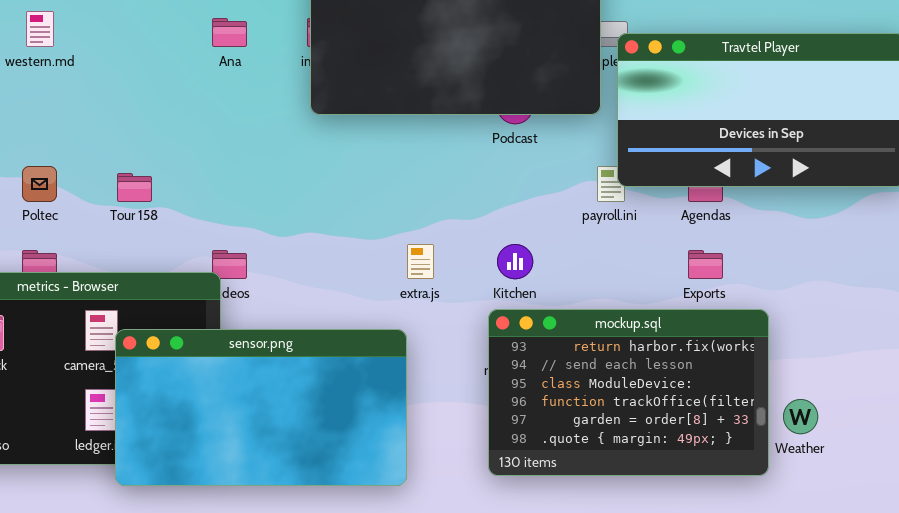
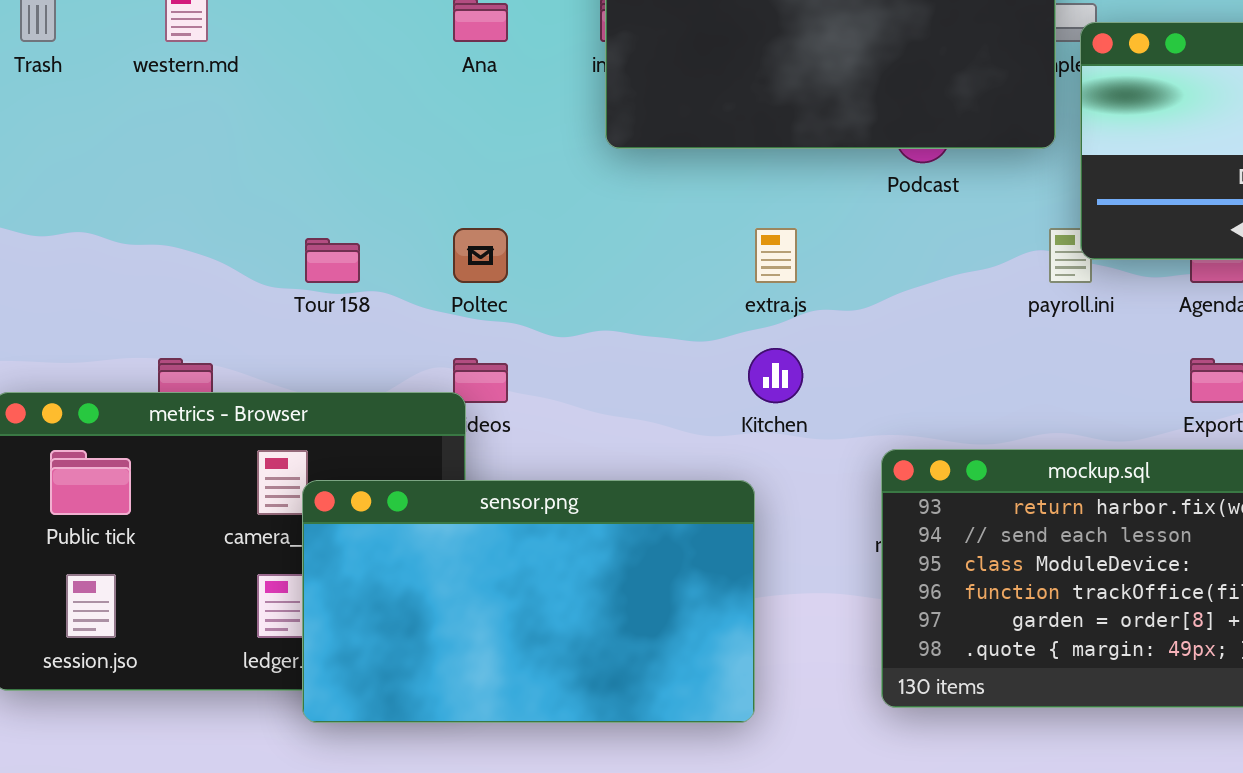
Poltec: [22,166,57,202] -> [453,228,508,283], moved
extra.js: [407,244,434,279] -> [755,228,797,283], moved
Kitchen: [497,244,533,279] -> [748,348,803,403], moved

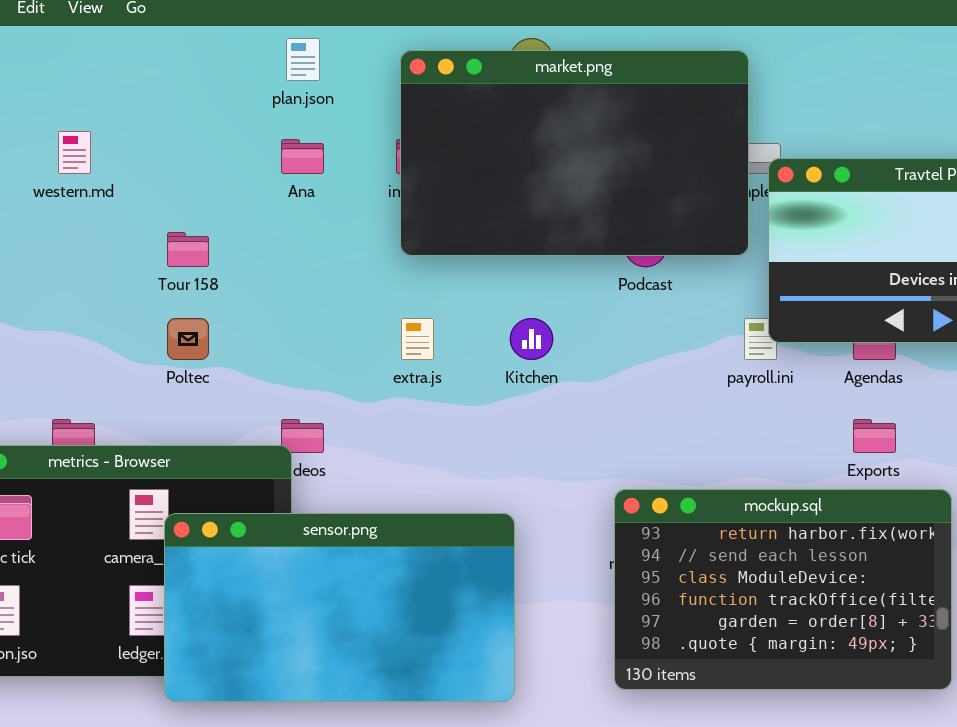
Poltec: [453,228,508,283] -> [167,318,209,360], moved
extra.js: [755,228,797,283] -> [401,318,434,360], moved
Tour 158: [305,238,360,283] -> [167,232,209,267], moved
Kitchen: [748,348,803,403] -> [510,318,553,360], moved

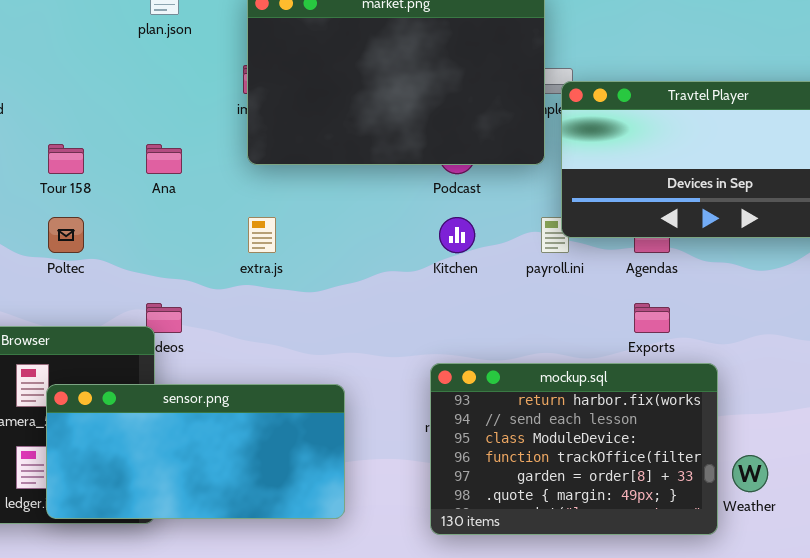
Ana: [281,139,324,174] -> [146,144,182,174], moved
Kitchen: [510,318,553,360] -> [439,217,475,253], moved
sensor.png: [164,513,515,702] -> [46,384,345,519], resized

